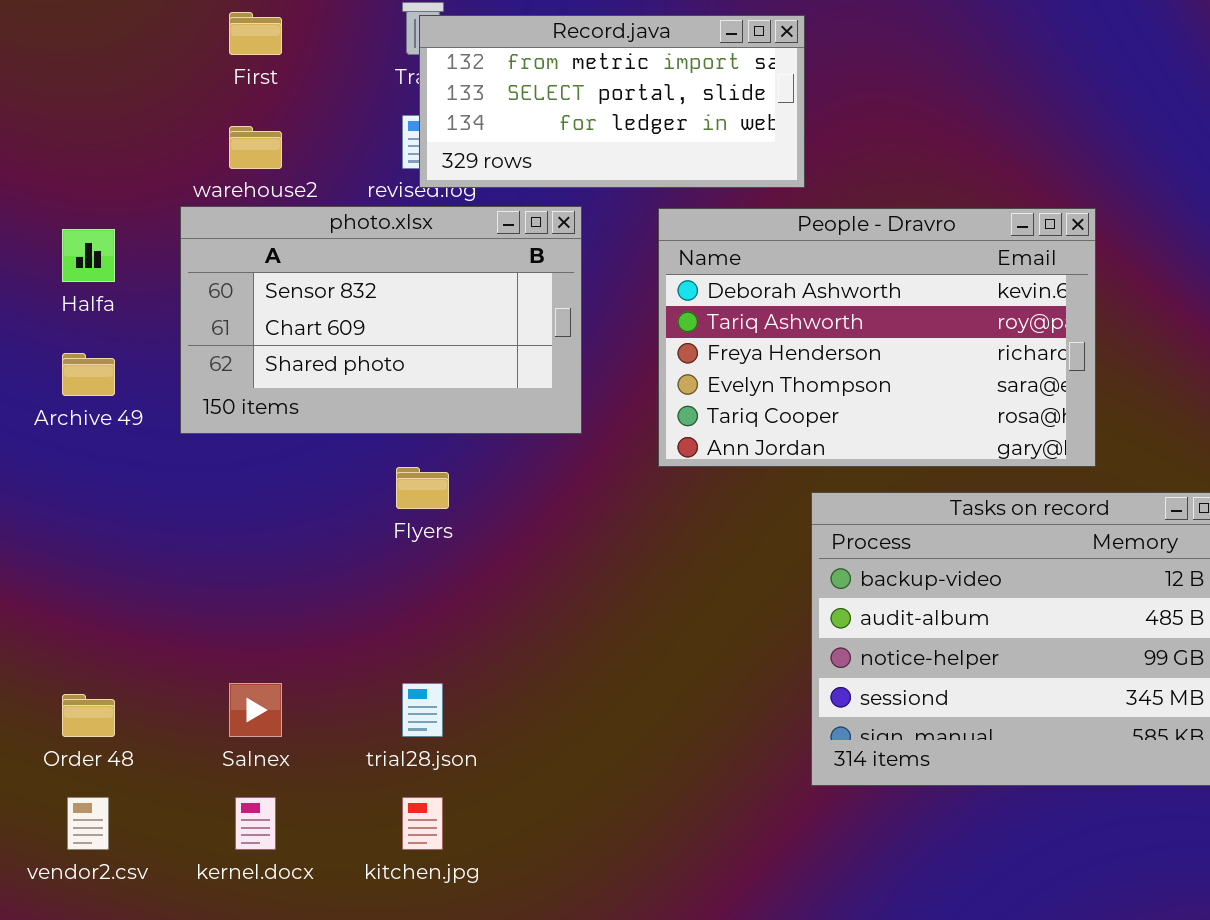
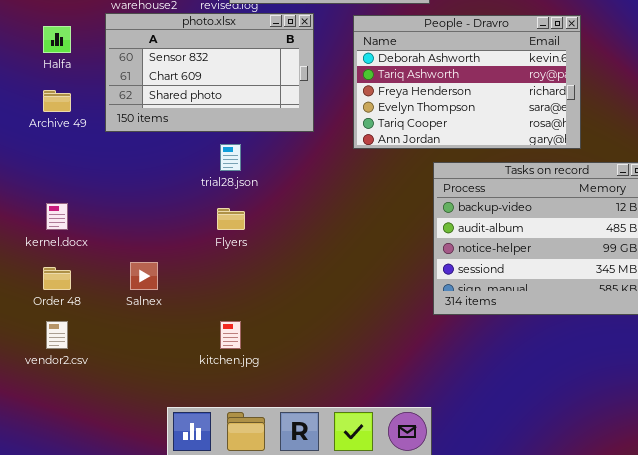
Flyers: [396,467,449,509] -> [217,208,245,230], moved
trial28.json: [402,683,443,737] -> [220,144,241,171], moved
kernel.docx: [235,797,276,850] -> [46,203,68,230], moved

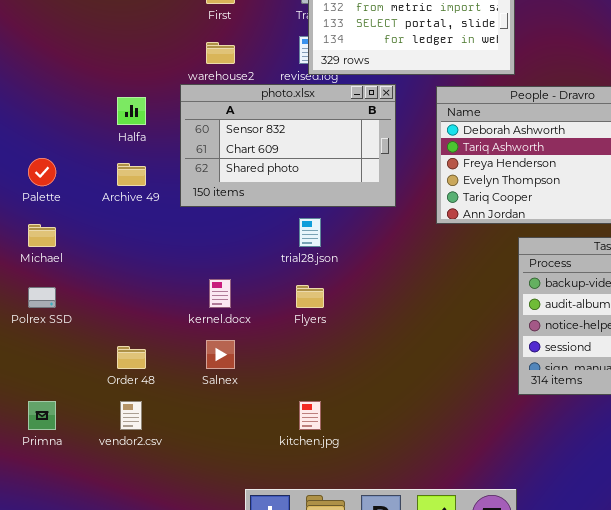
kernel.docx: [46,203,68,230] -> [209,279,231,308], moved

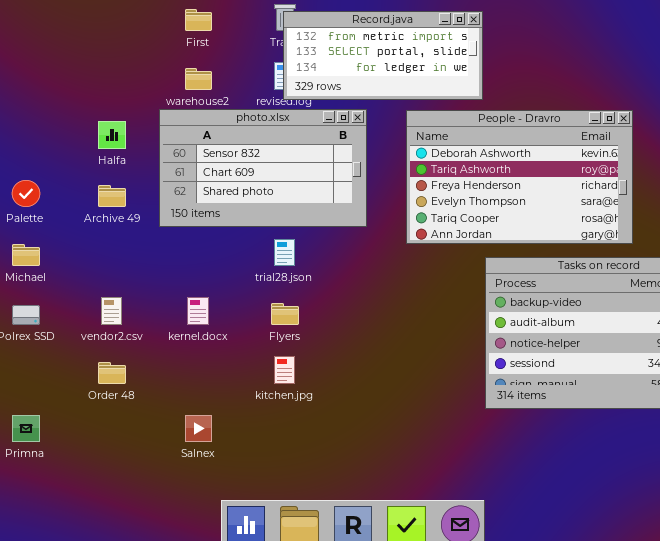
Salnex: [206,340,235,369] -> [185,415,212,442], moved
vendor2.csv: [120,401,142,430] -> [101,297,122,325], moved
kitchen.jpg: [299,401,321,430] -> [274,356,295,384], moved

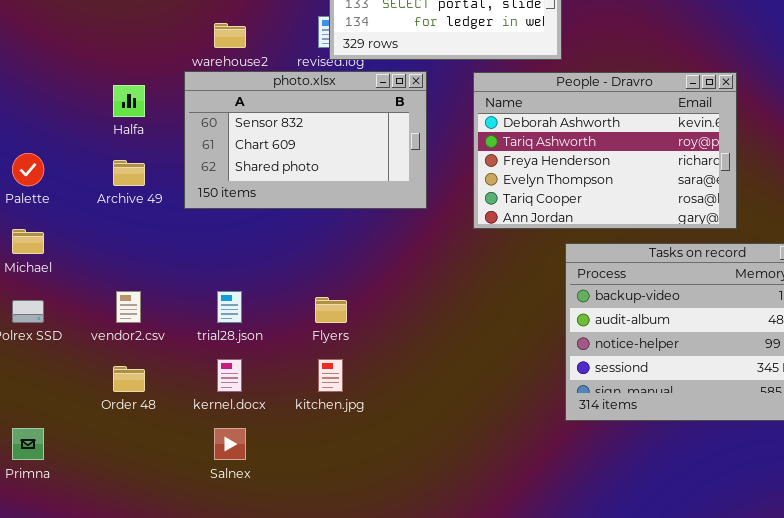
trial28.json: [274,239,295,266] -> [217,291,242,323], moved
kernel.docx: [187,297,209,325] -> [217,359,242,392], moved

